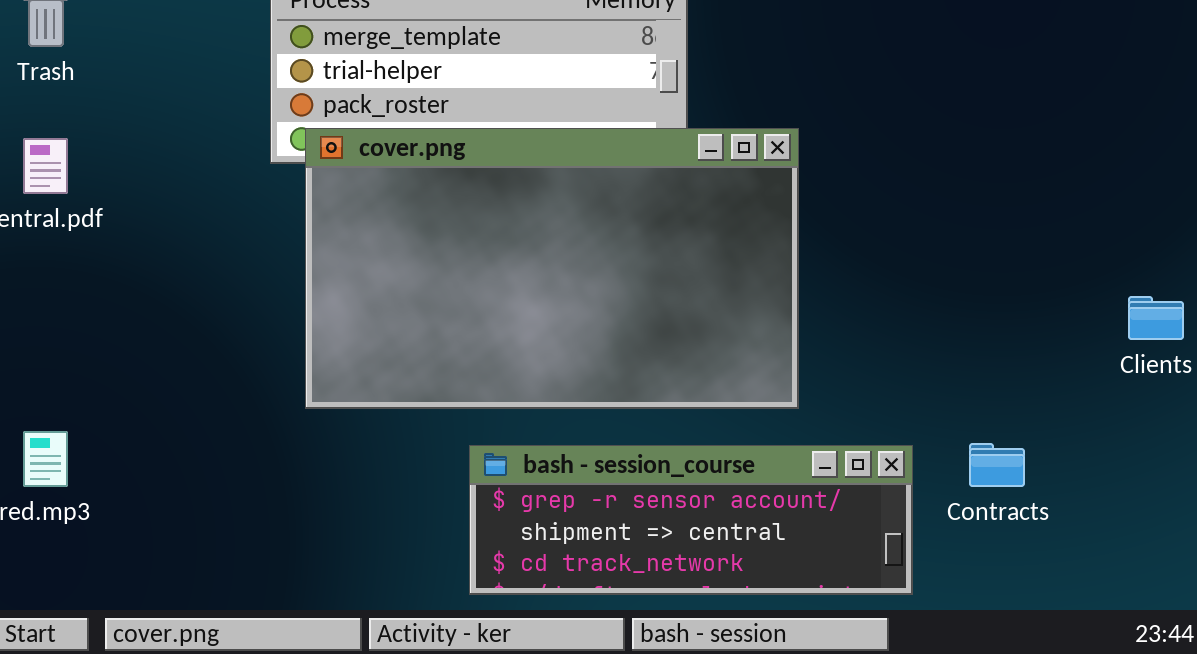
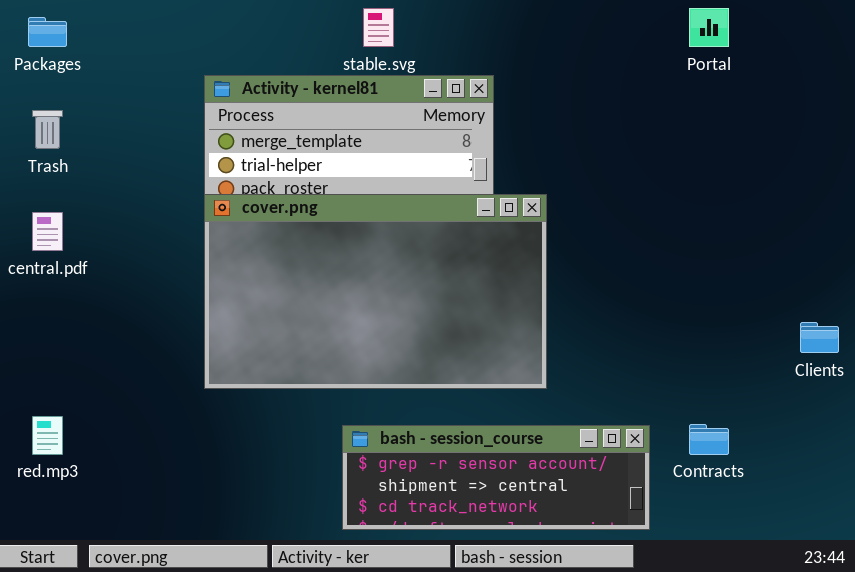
cover.png: [305,128,799,409] -> [204,194,547,389], moved

